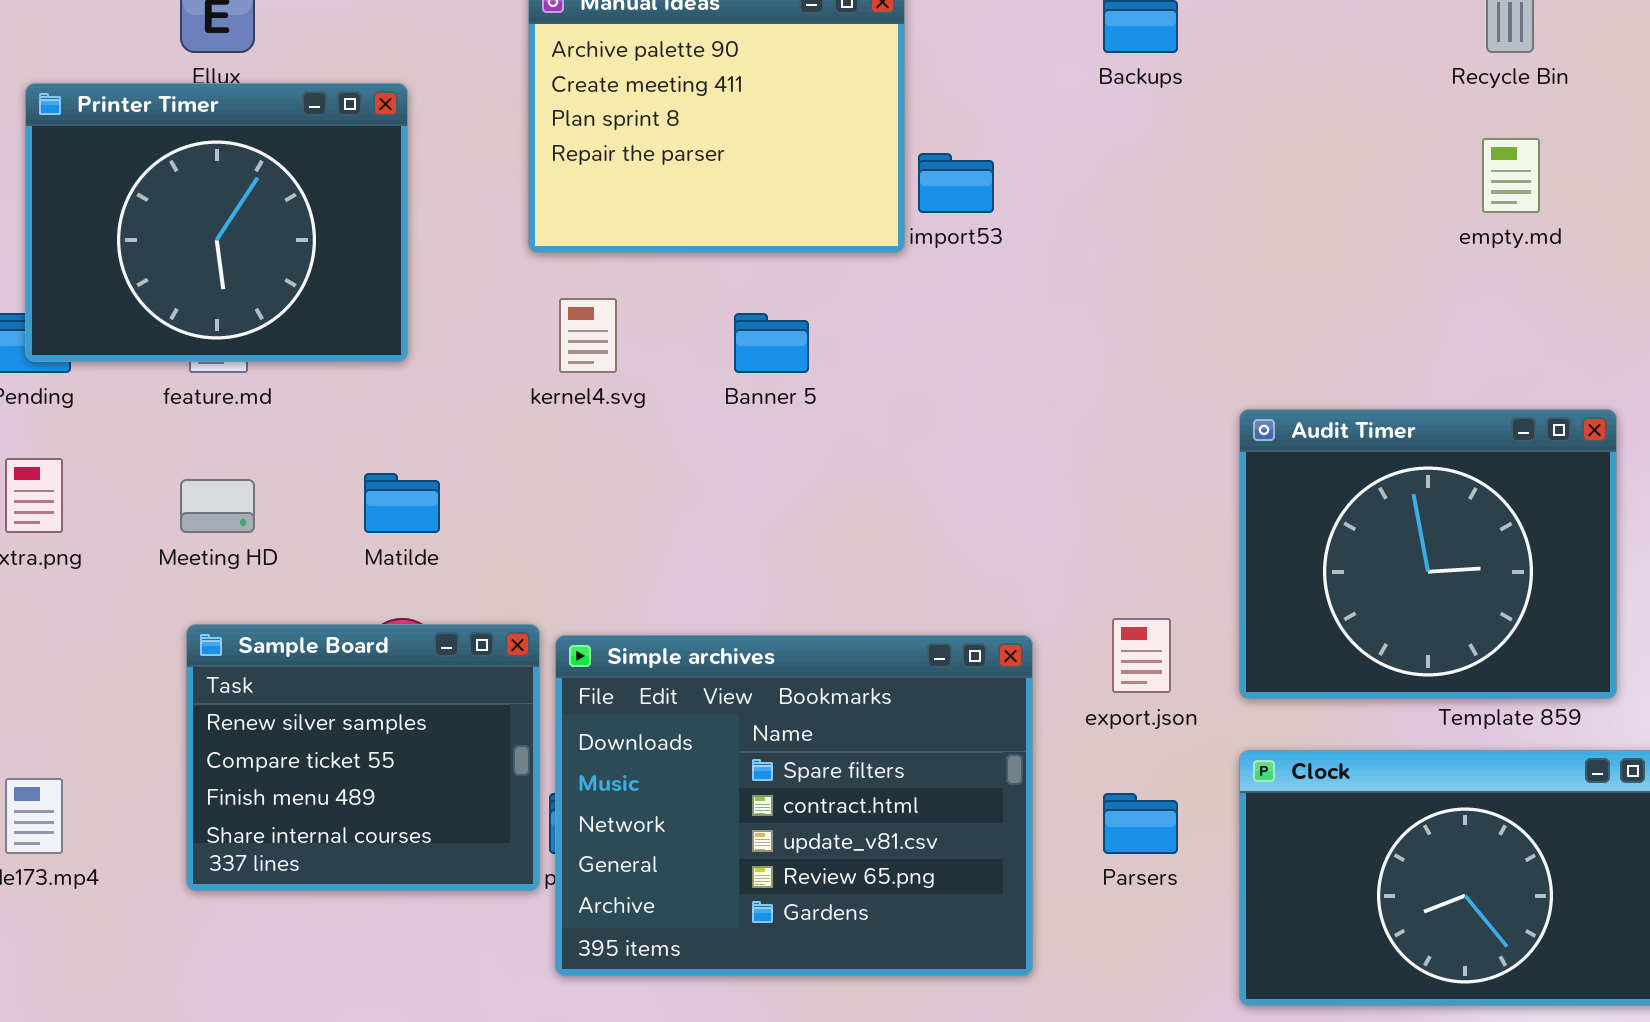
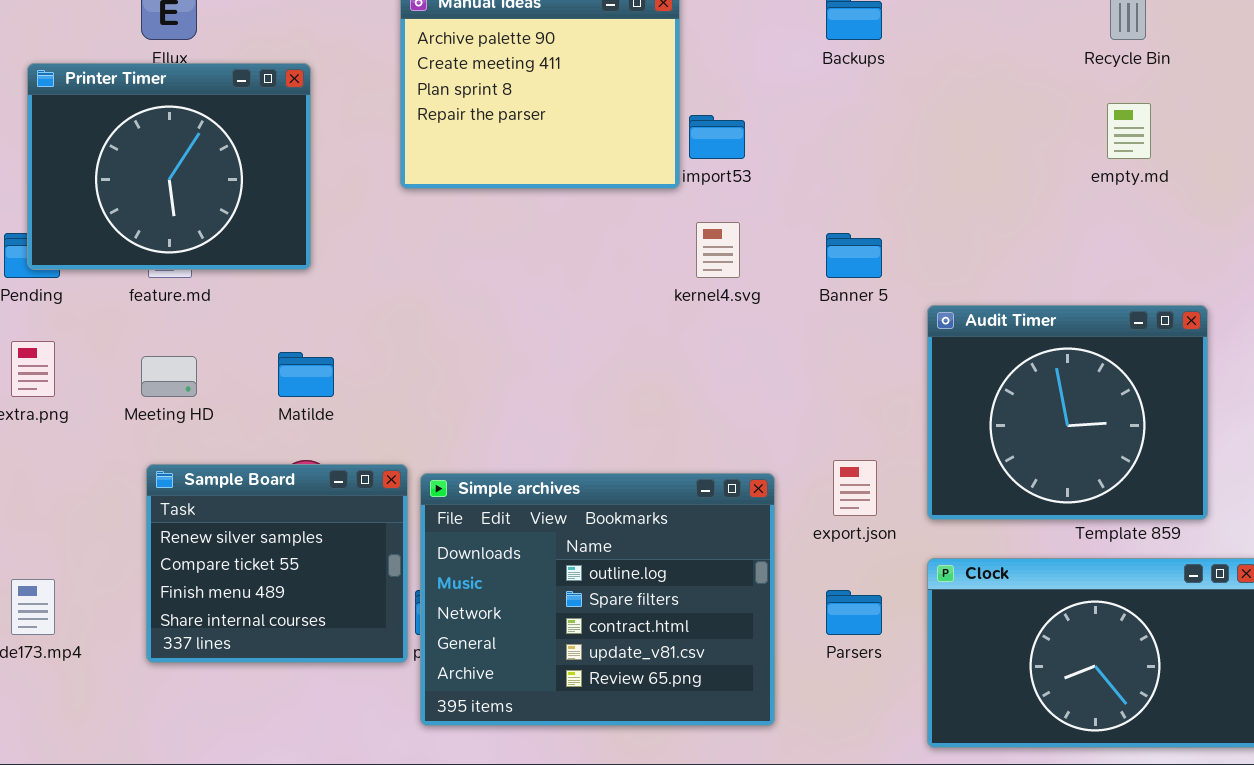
kernel4.svg: [559,298,617,373] -> [696,222,740,278], moved
Banner 5: [734,313,809,373] -> [826,233,882,278], moved
Simple archives: [555,635,1033,976] -> [420,473,775,726], scrolled up 1 row

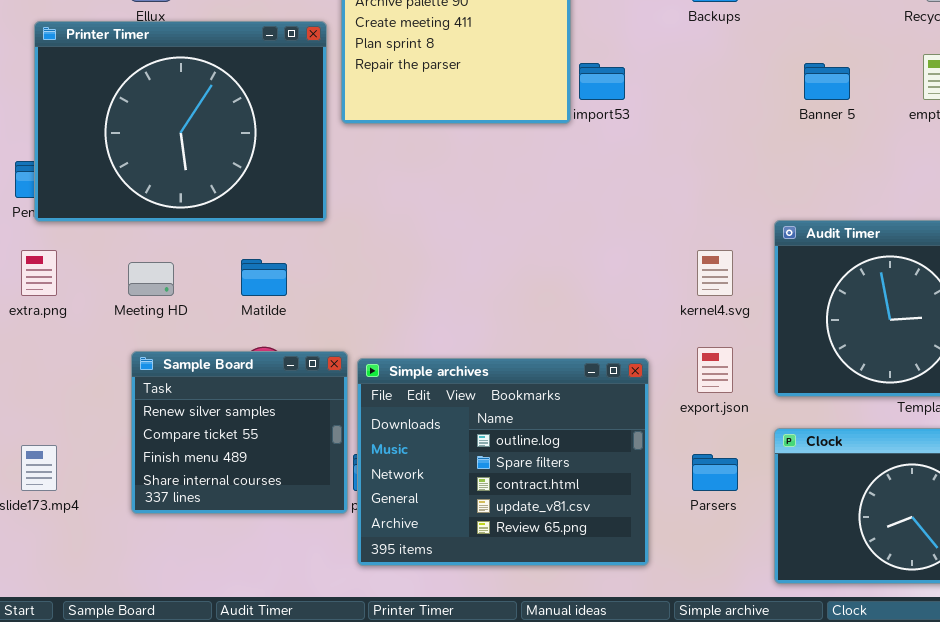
Printer Timer: [27,63,311,270] -> [34,21,327,222], resized
kernel4.svg: [696,222,740,278] -> [697,250,733,296], moved
Banner 5: [826,233,882,278] -> [804,63,850,100], moved

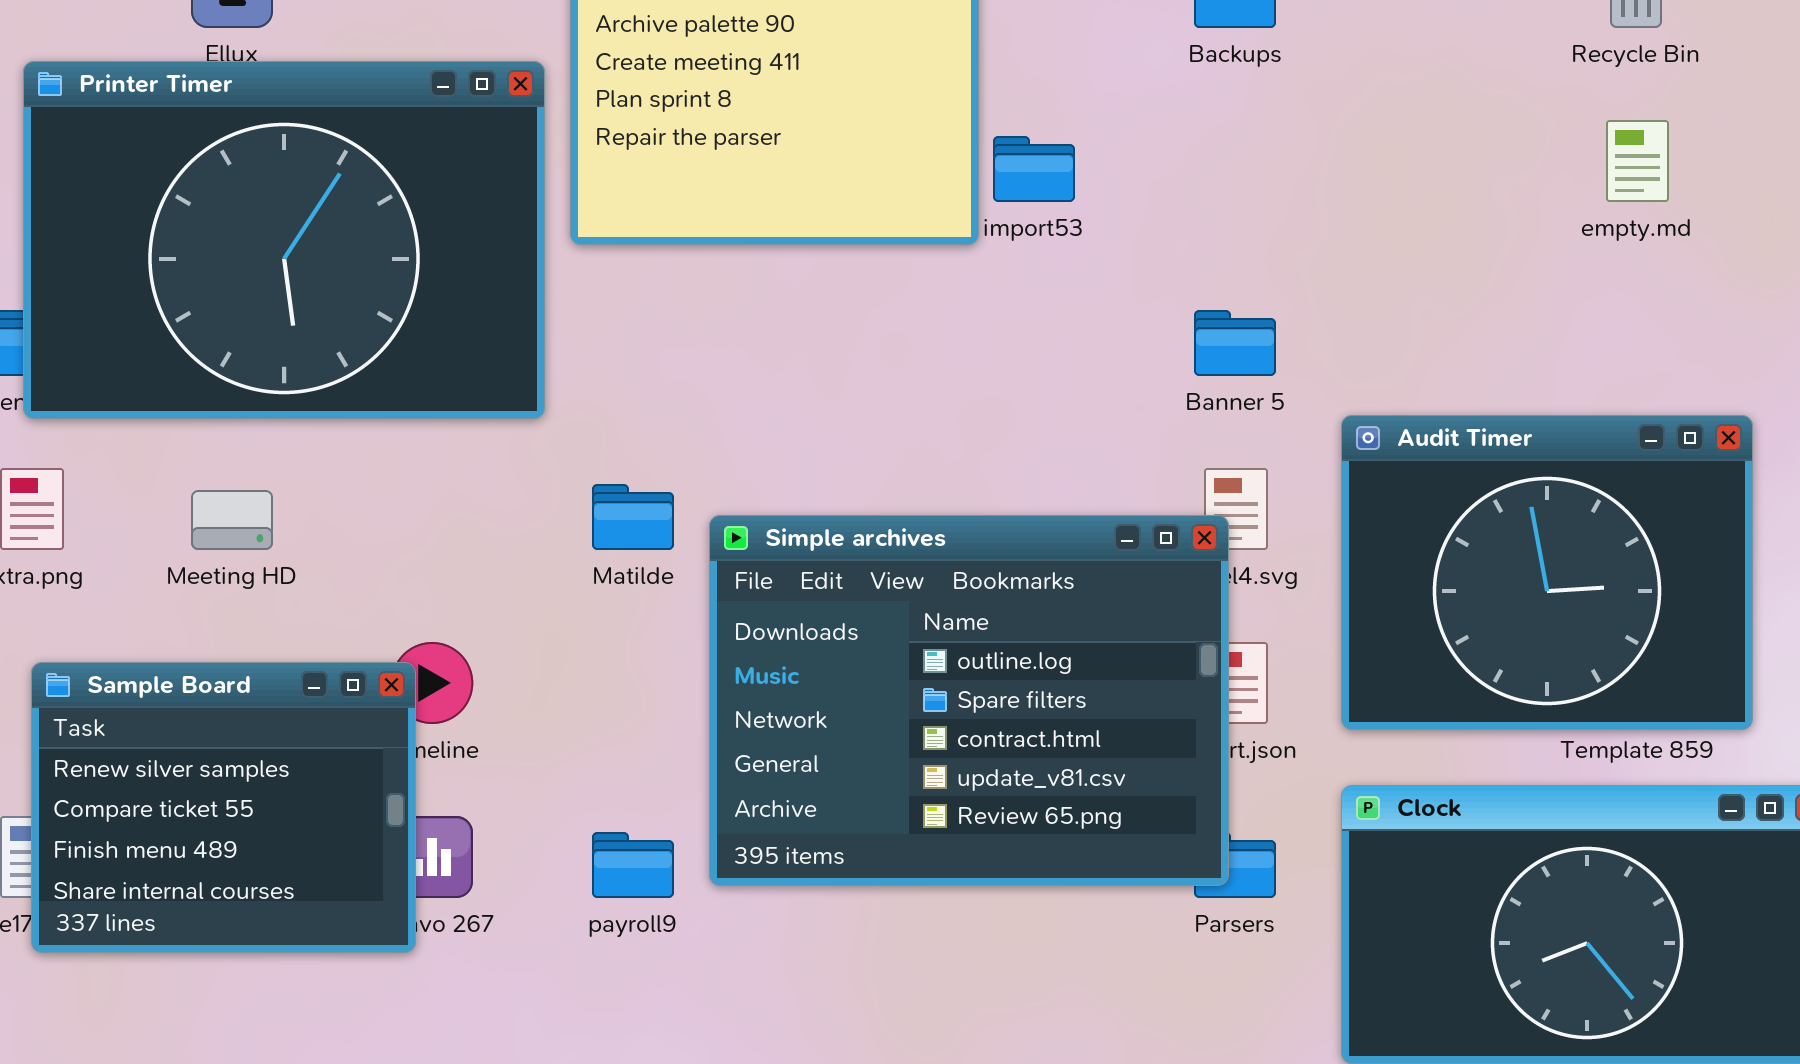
Banner 5: [804,63,850,100] -> [1194,310,1276,376], moved
Matilde: [241,259,287,296] -> [592,484,674,550], moved
Sample Board: [131,351,348,514] -> [31,662,416,953], moved
Simple archives: [357,358,649,566] -> [709,515,1229,886], moved

